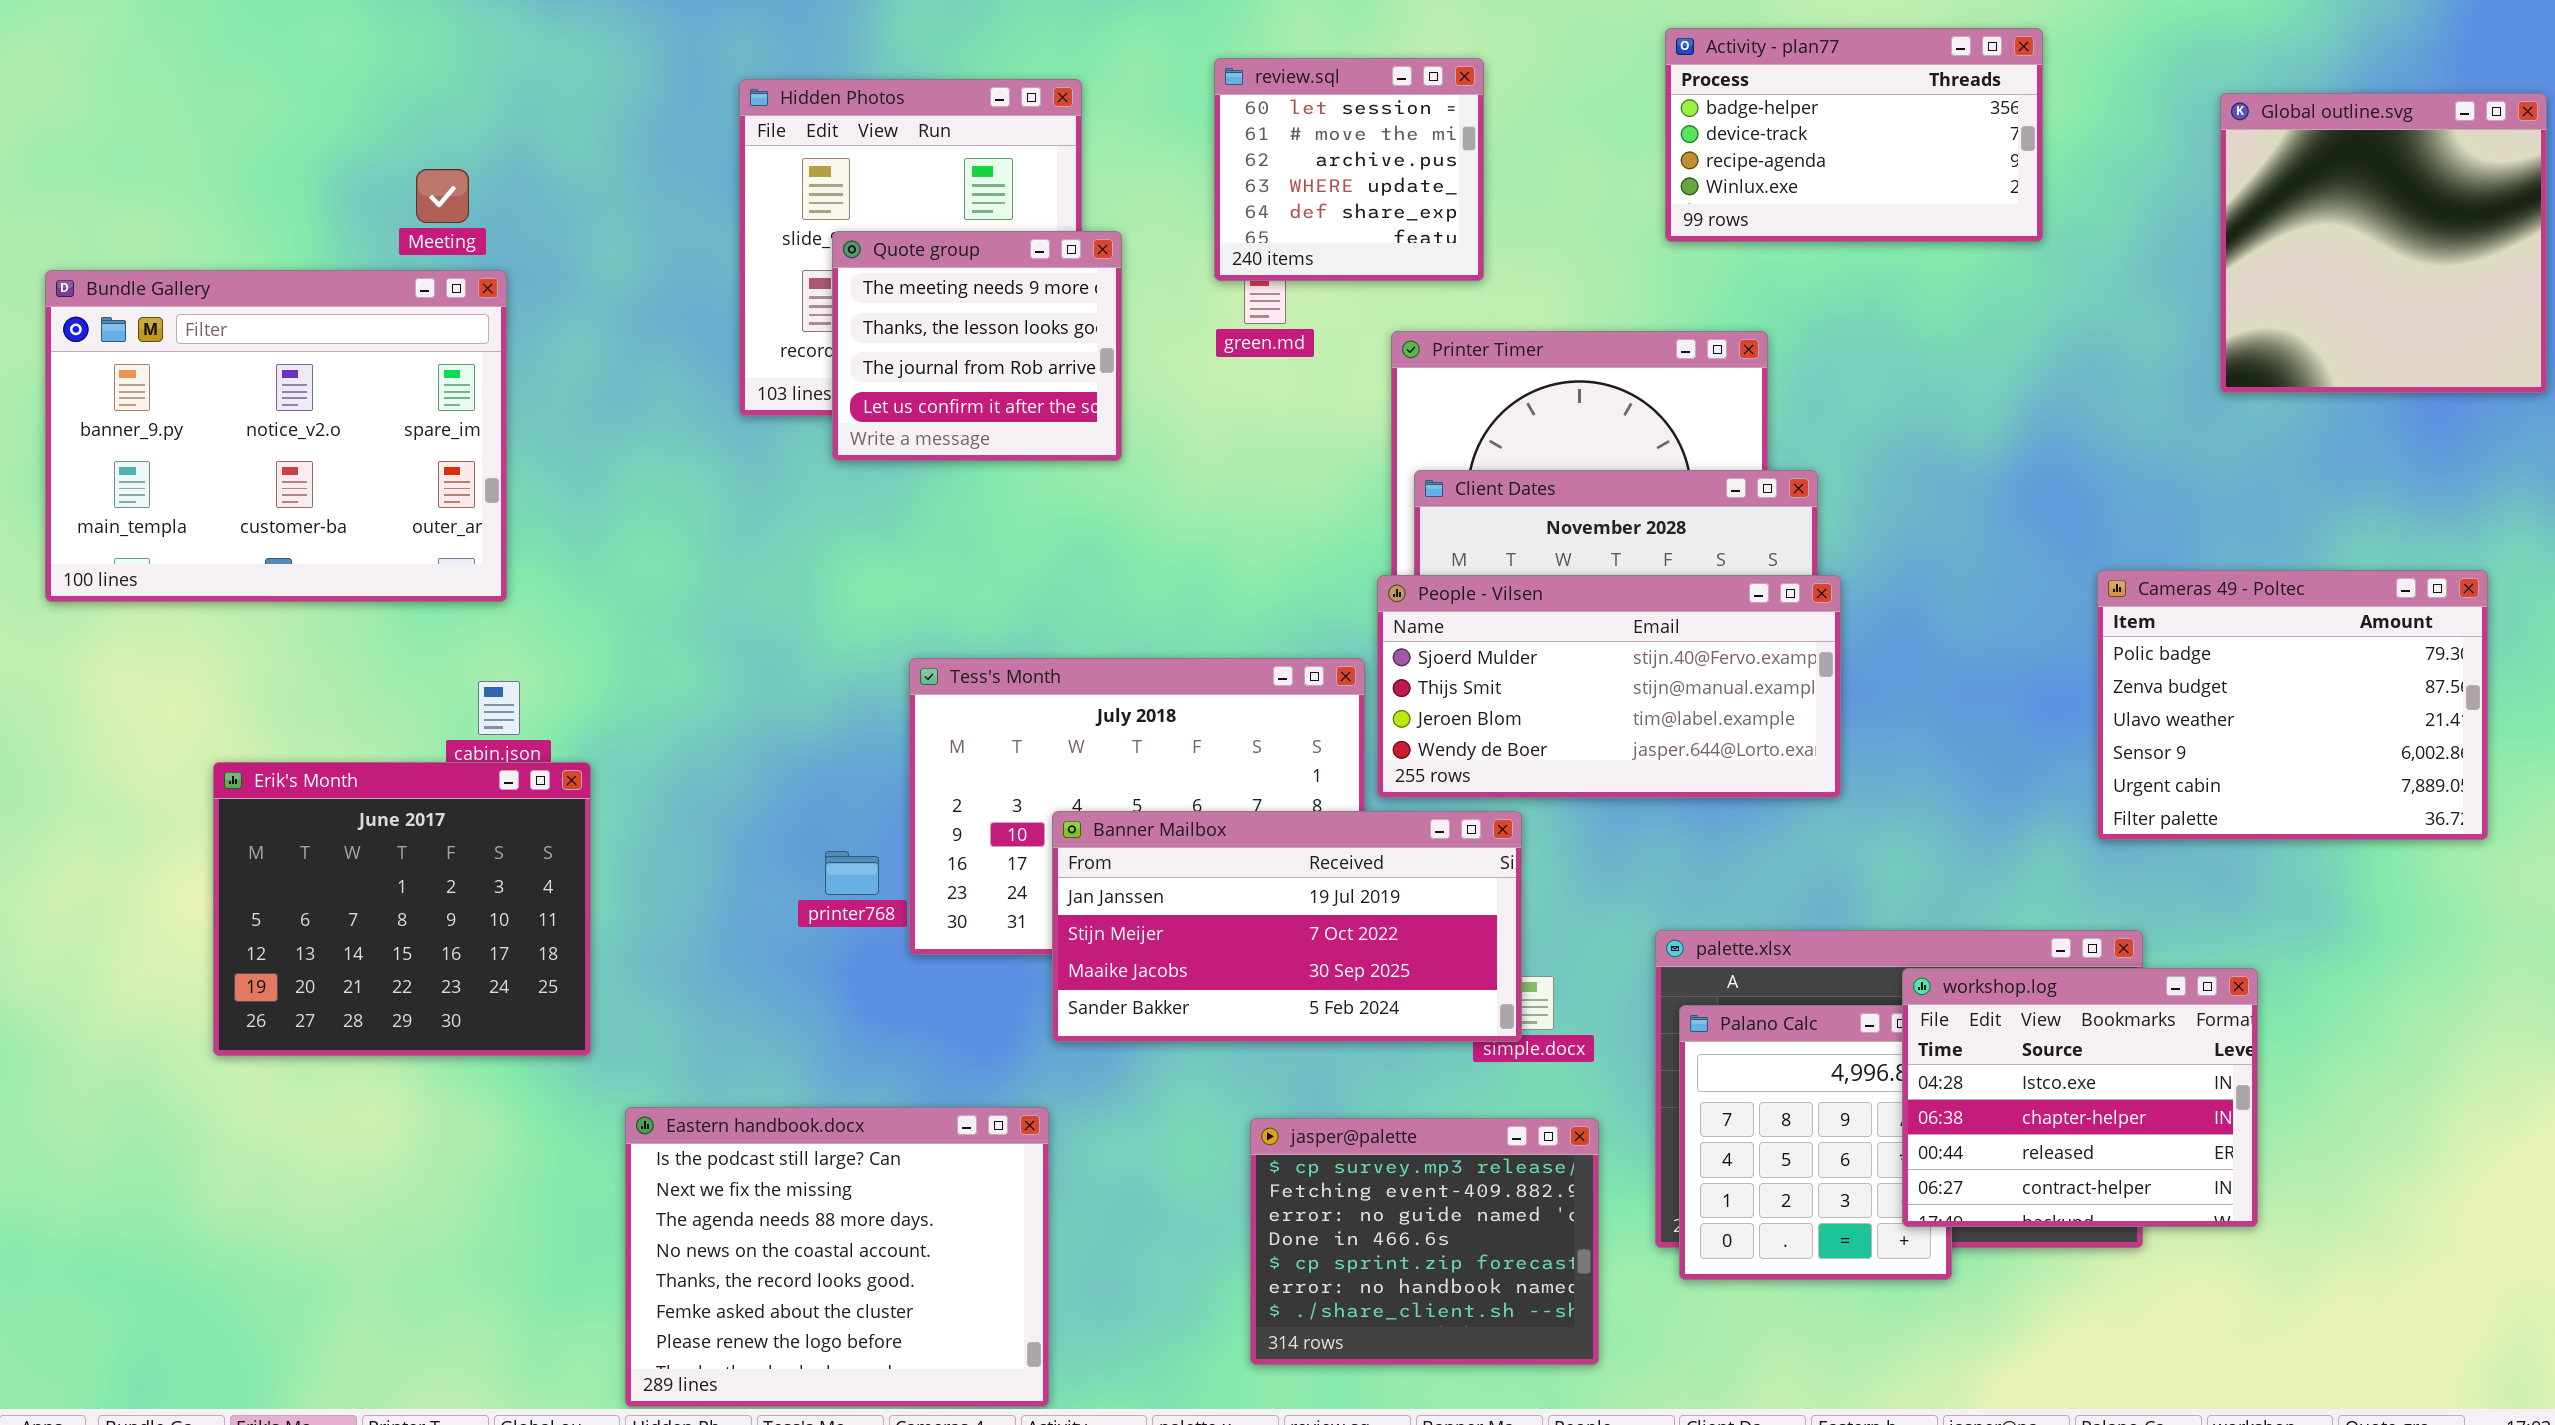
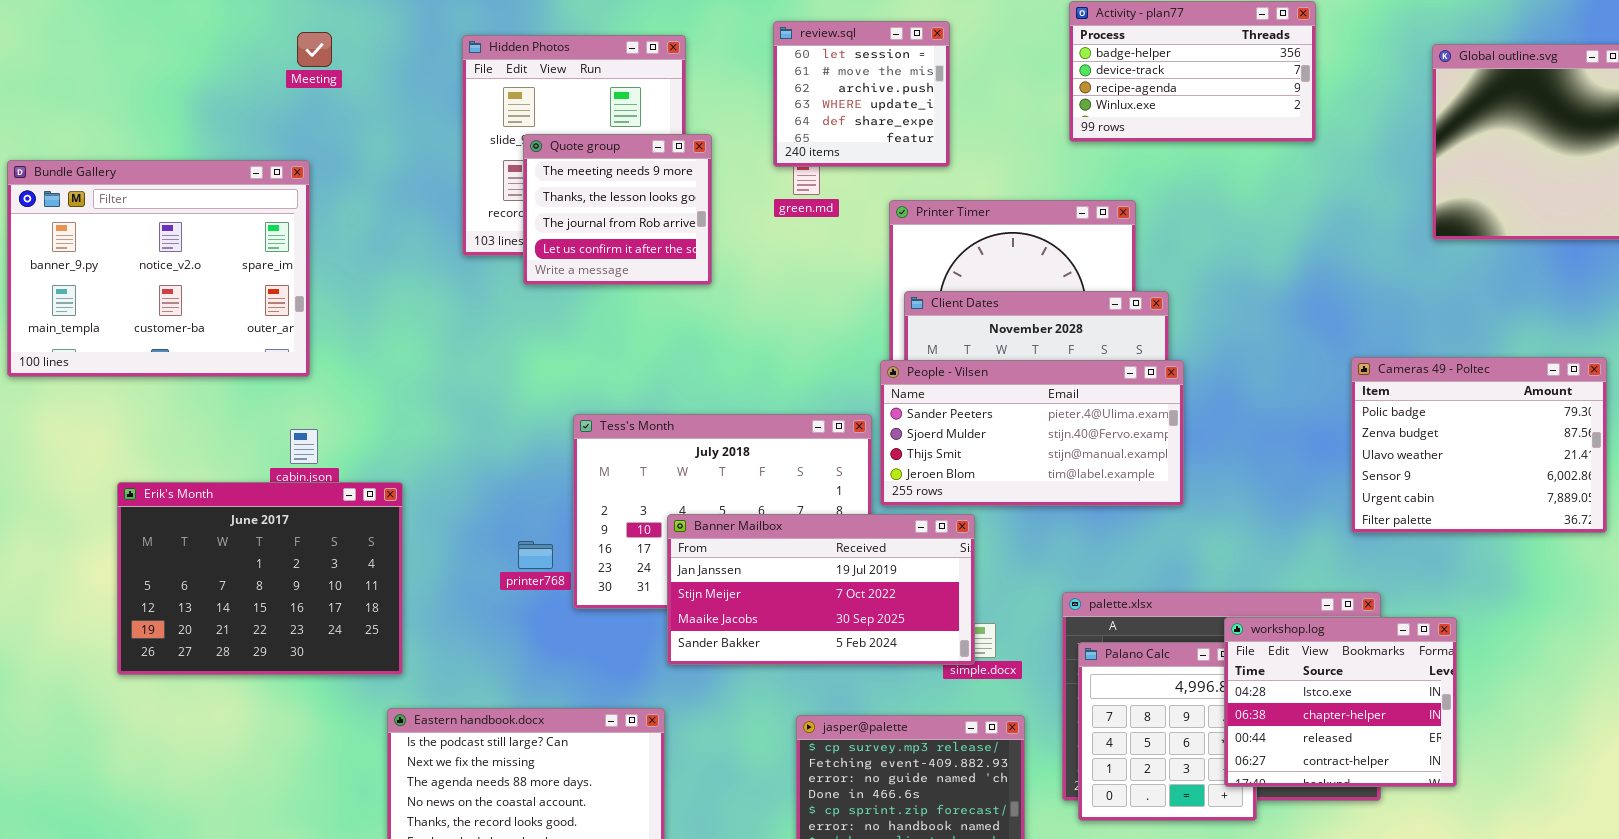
Meeting: [416,169,469,223] -> [297,32,332,67], moved
People - Vilsen: [1377,575,1841,798] -> [880,360,1184,506], scrolled up 1 row
Erik's Month: [213,762,591,1056] -> [117,482,403,675], resized

